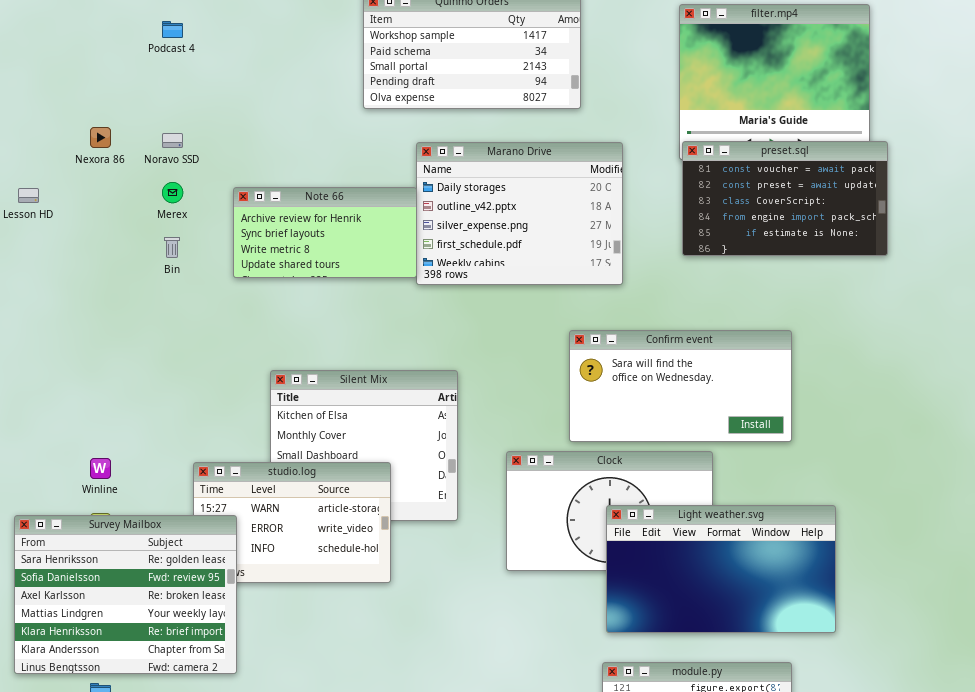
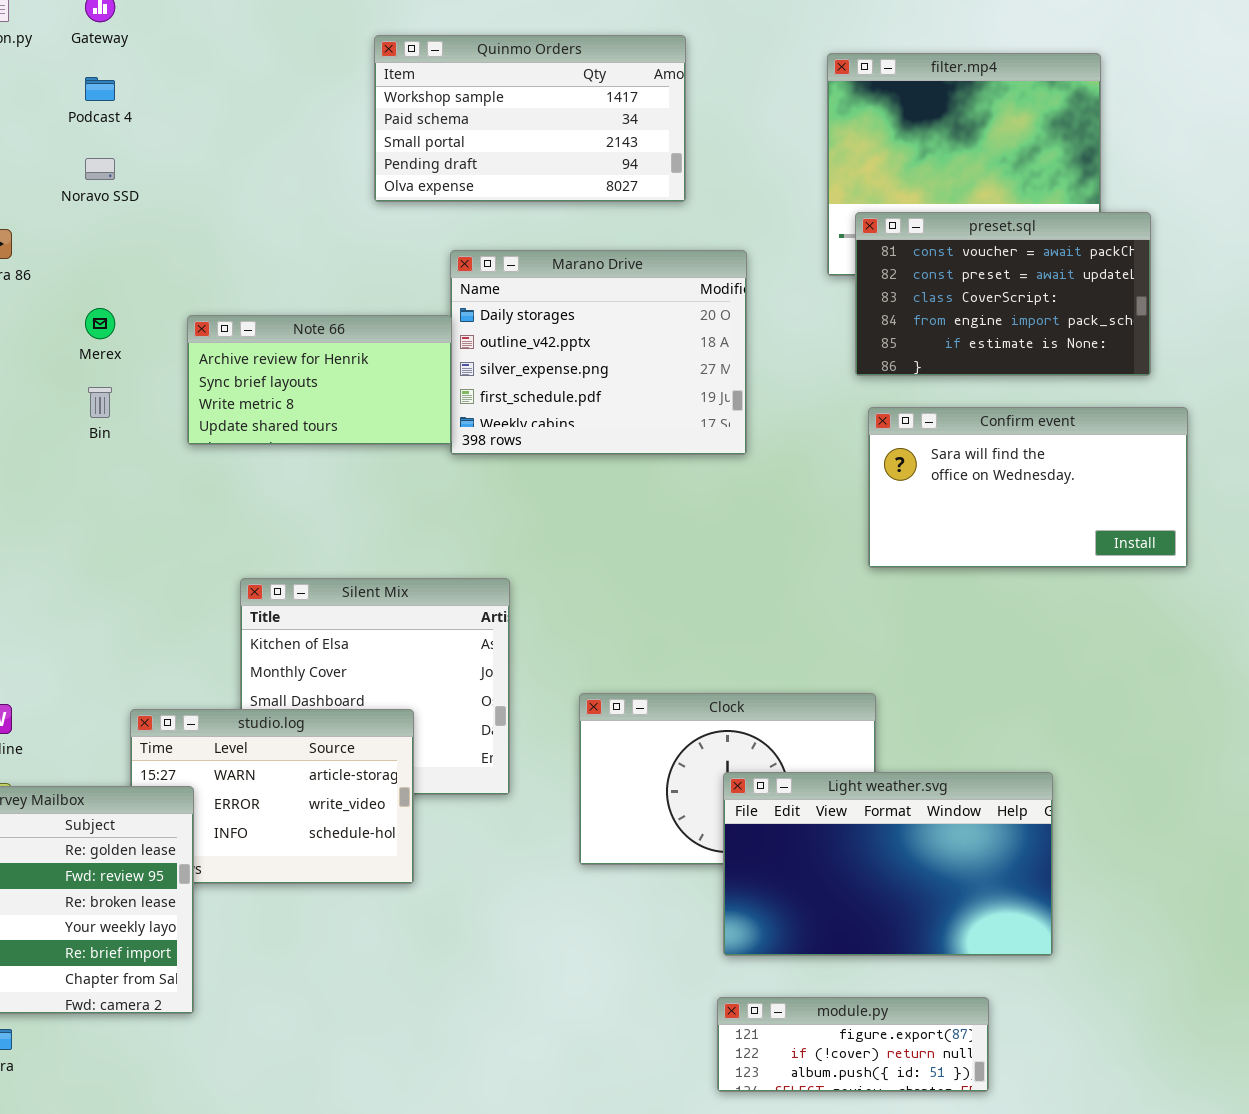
Noravo SSD: [162,133,183,148] -> [85,158,115,180], moved
preset.sql: [682,141,888,256] -> [855,212,1151,376], moved
Confirm event: [569,330,792,442] -> [868,407,1188,568], moved

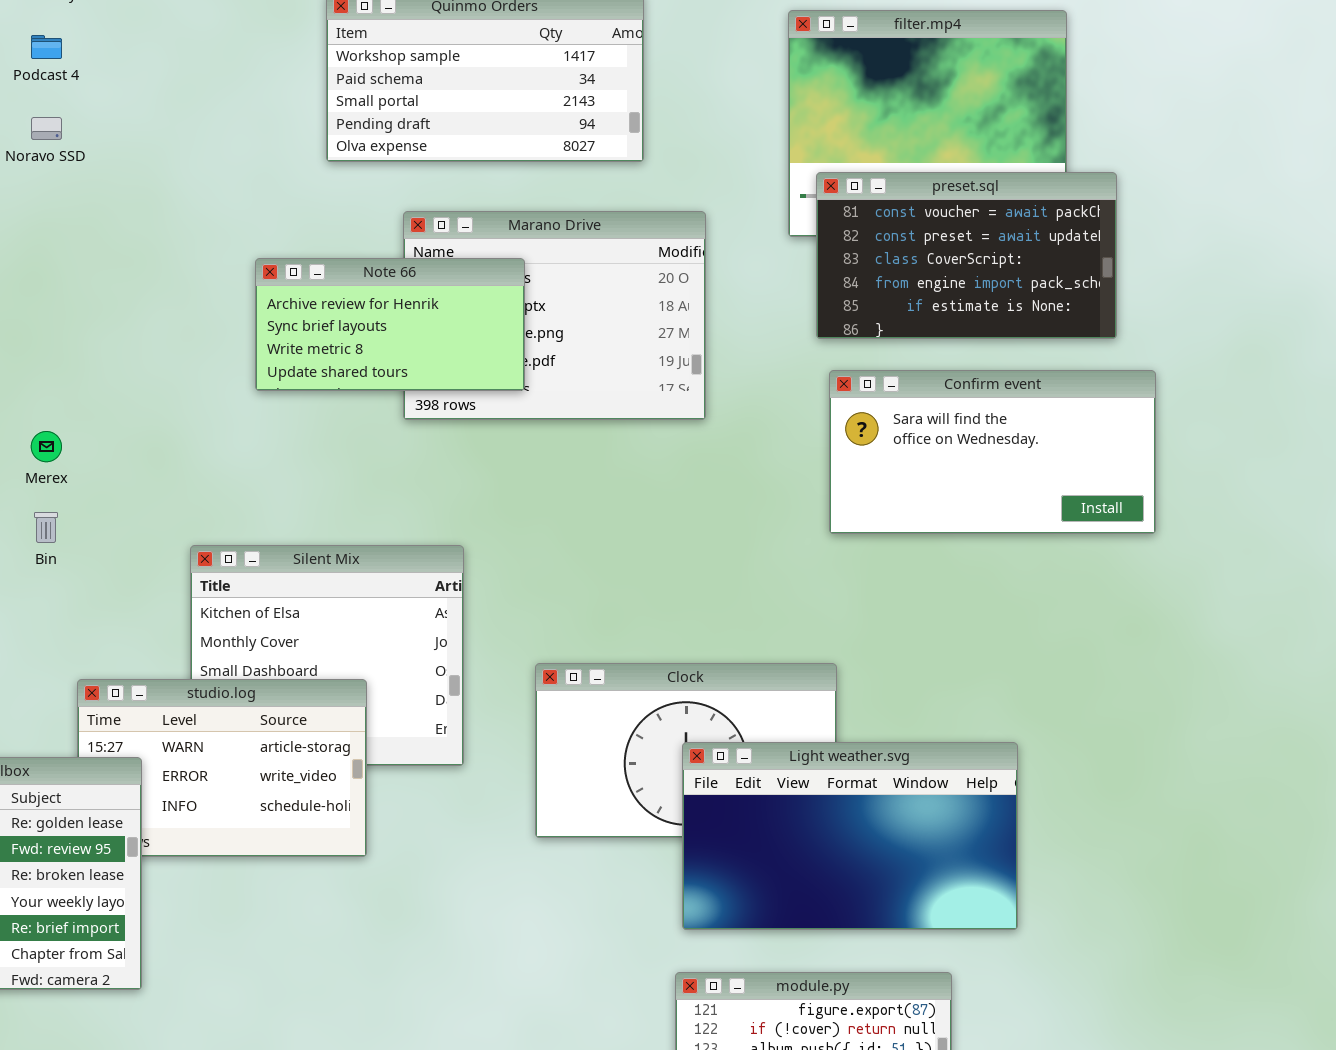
Merex: [85,308,115,339] -> [31,431,62,462], moved
Note 66: [187,315,452,445] -> [255,258,525,391], moved
Bin: [88,387,112,418] -> [34,512,58,543], moved

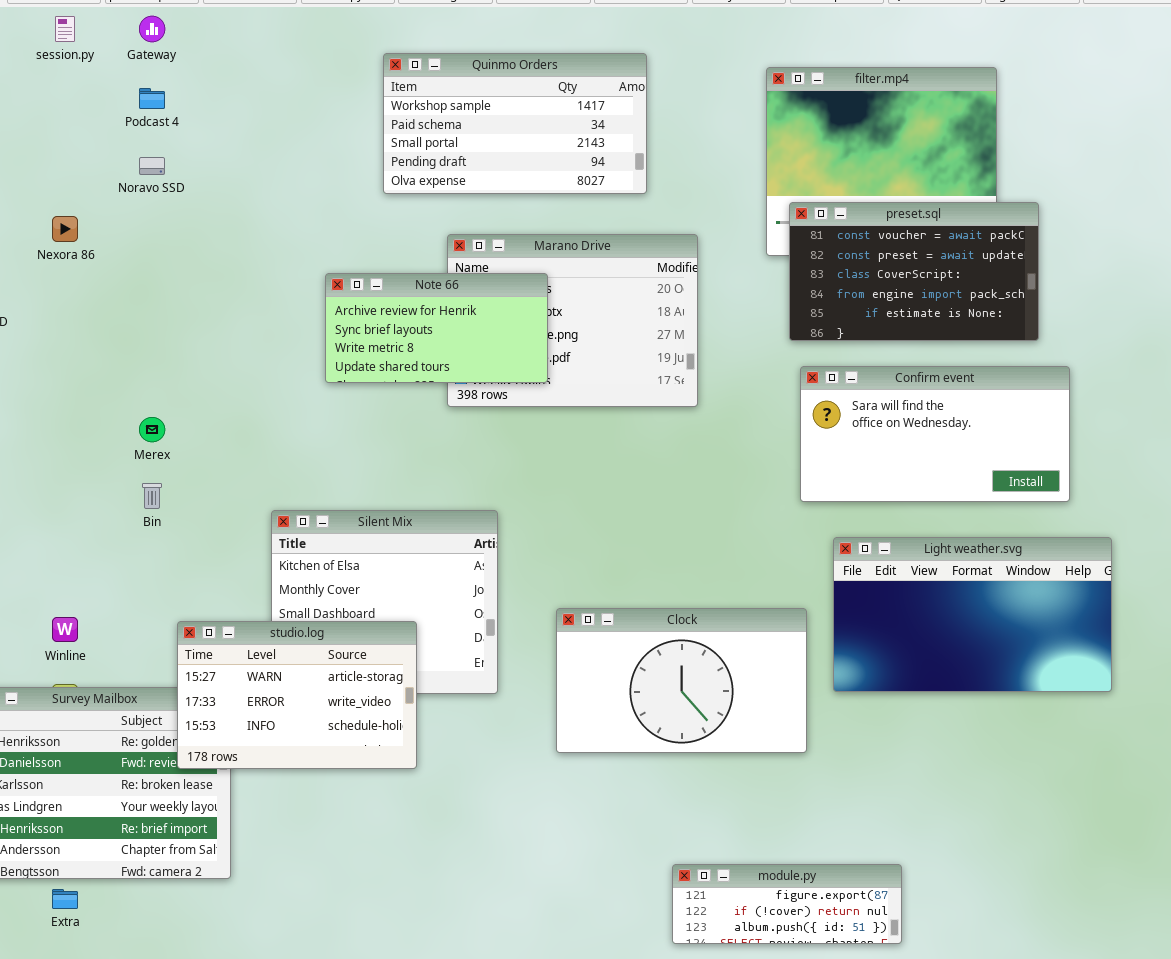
studio.log: [77,679,367,857] -> [177,621,417,769], raised
Light weather.svg: [682,742,1018,930] -> [833,537,1112,692], moved

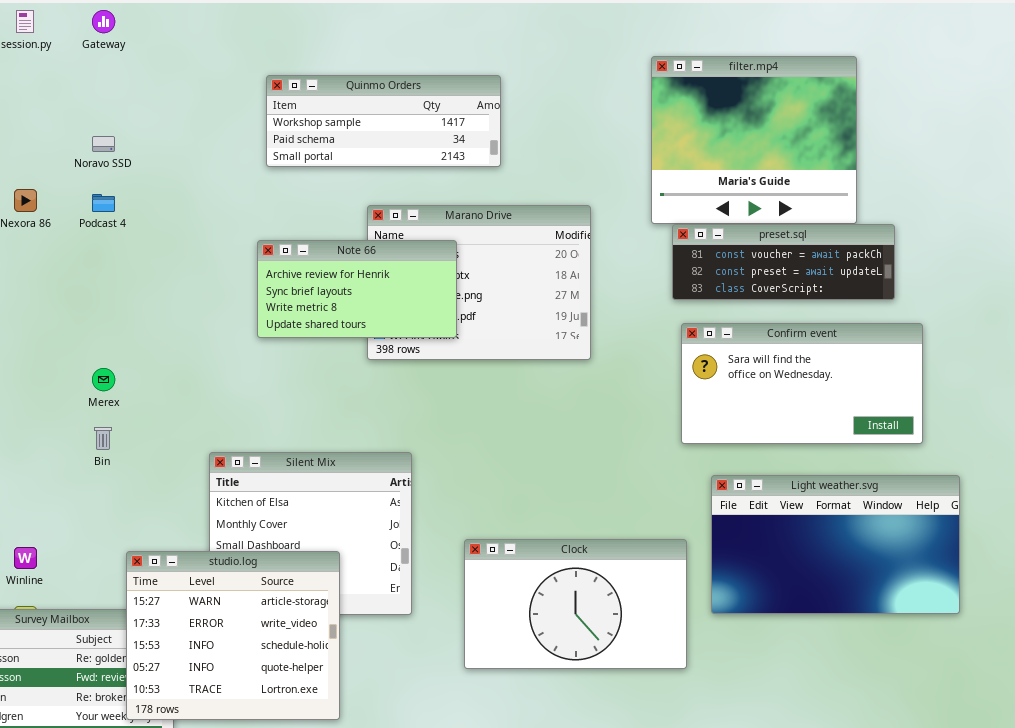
Quinmo Orders: [383,53,647,194] -> [266,75,501,167], moved, resized
Podcast 4: [139,88,165,109] -> [92,194,115,212], moved
preset.sql: [789,202,1039,341] -> [672,224,895,300], resized
studio.log: [177,621,417,769] -> [126,551,340,720], resized

